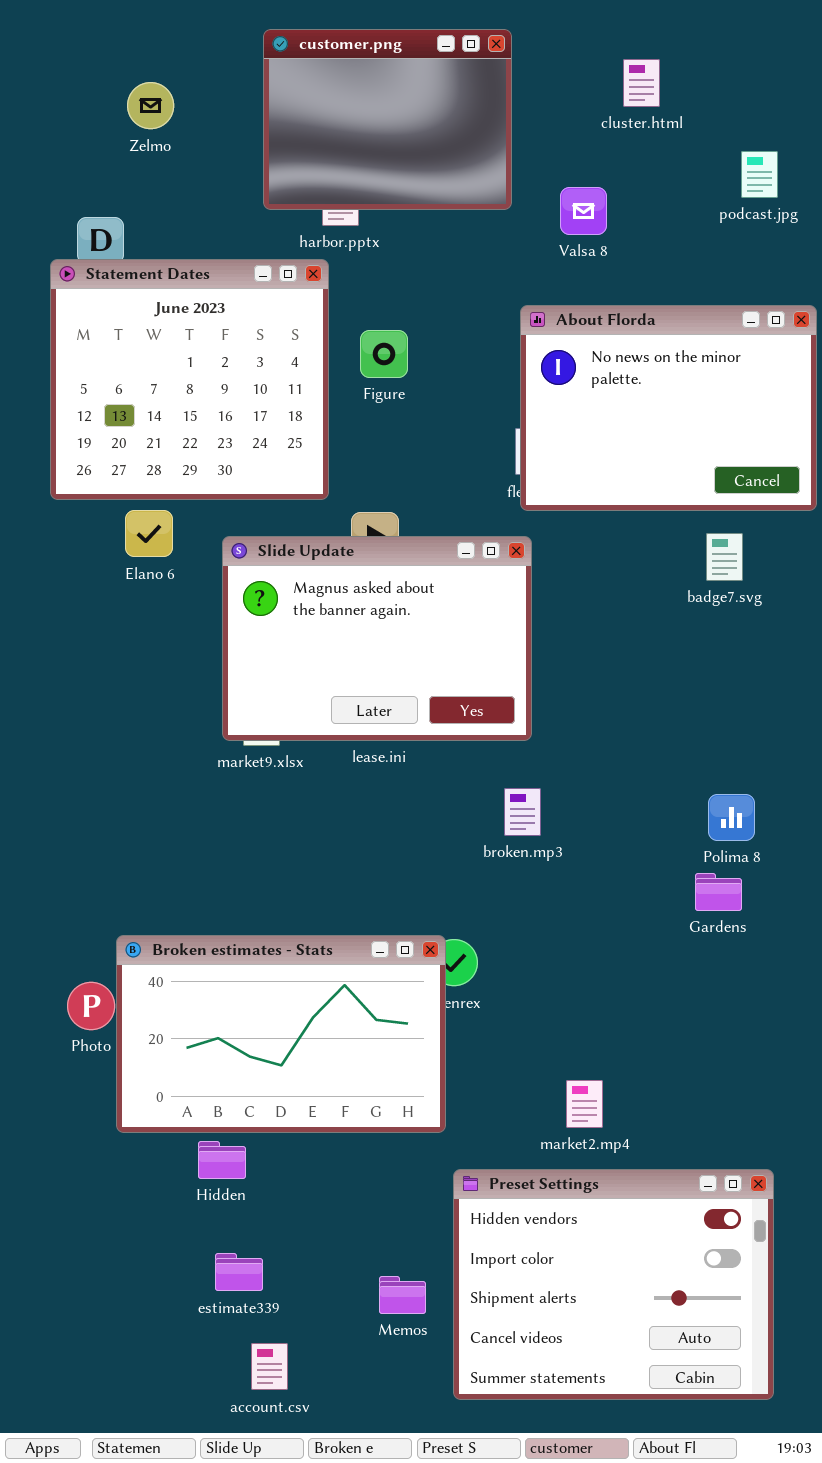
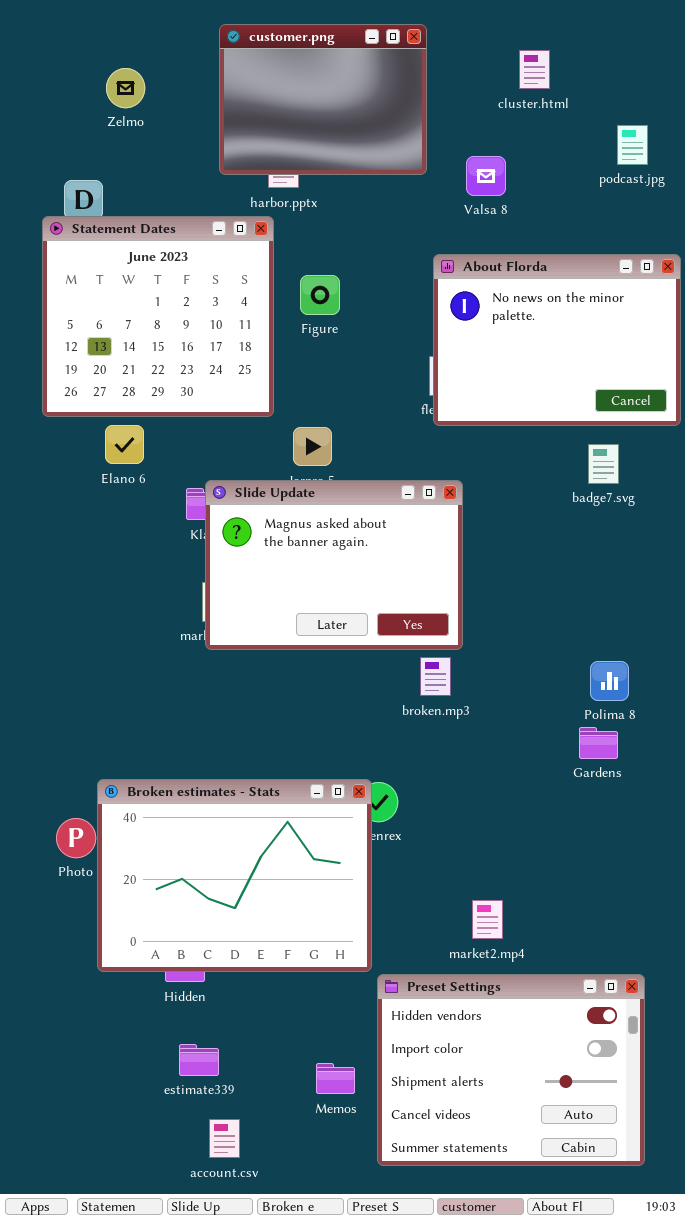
Slide Update: [222,536,532,741] -> [205,480,463,650], moved
Broken estimates - Stats: [116,935,446,1133] -> [97,779,372,972], resized

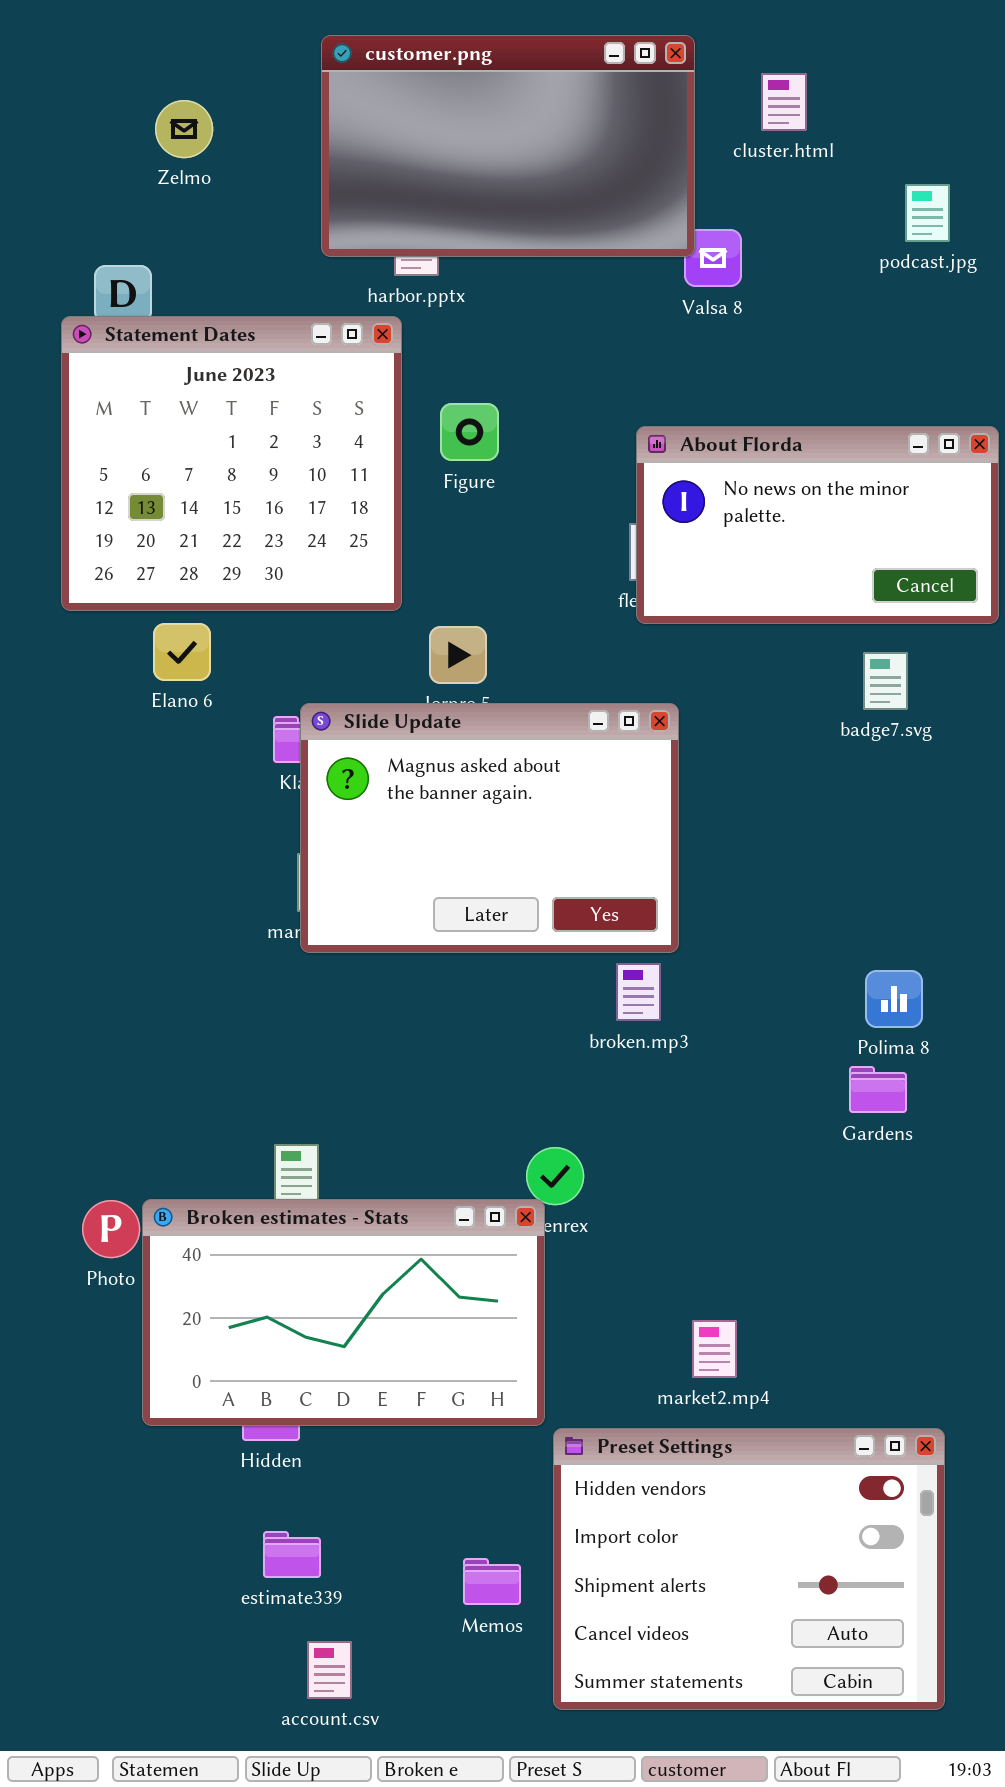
customer.png: [219,24,427,175] -> [321,35,695,257], resized
About Florda: [433,254,681,426] -> [636,426,999,624], resized
Broken estimates - Stats: [97,779,372,972] -> [142,1199,545,1426], resized

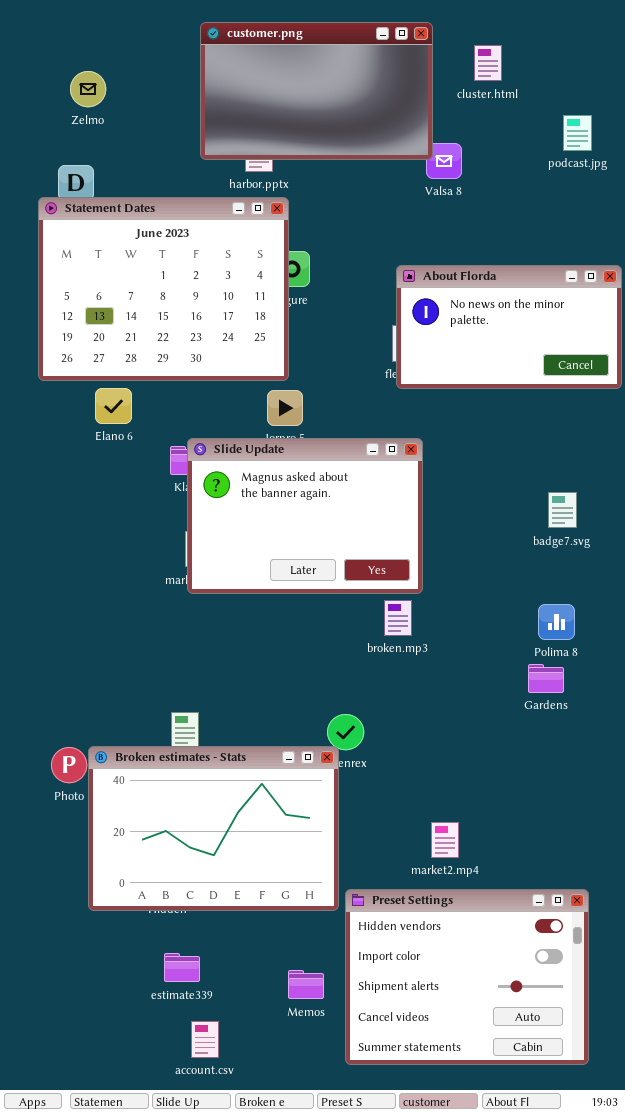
Zelmo: [155,100,213,158] -> [70,71,106,107], moved
Statement Dates: [61,316,402,611] -> [38,197,289,381], resized
badge7.svg: [863,652,908,710] -> [548,492,577,528], moved
Broken estimates - Stats: [142,1199,545,1426] -> [88,746,339,911], resized

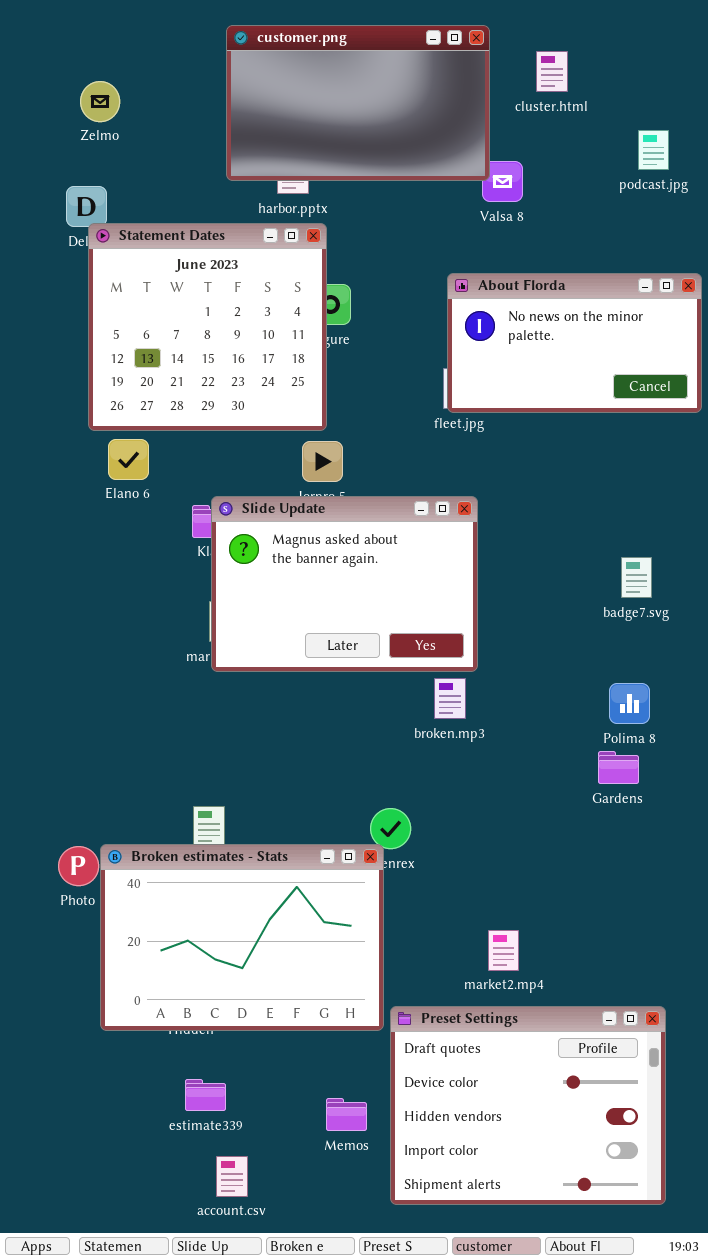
Statement Dates: [38,197,289,381] -> [88,223,327,431], resized
About Florda: [396,265,622,389] -> [447,273,702,413], moved
Preset Settings: [345,889,589,1065] -> [390,1006,666,1205], scrolled up 2 rows

